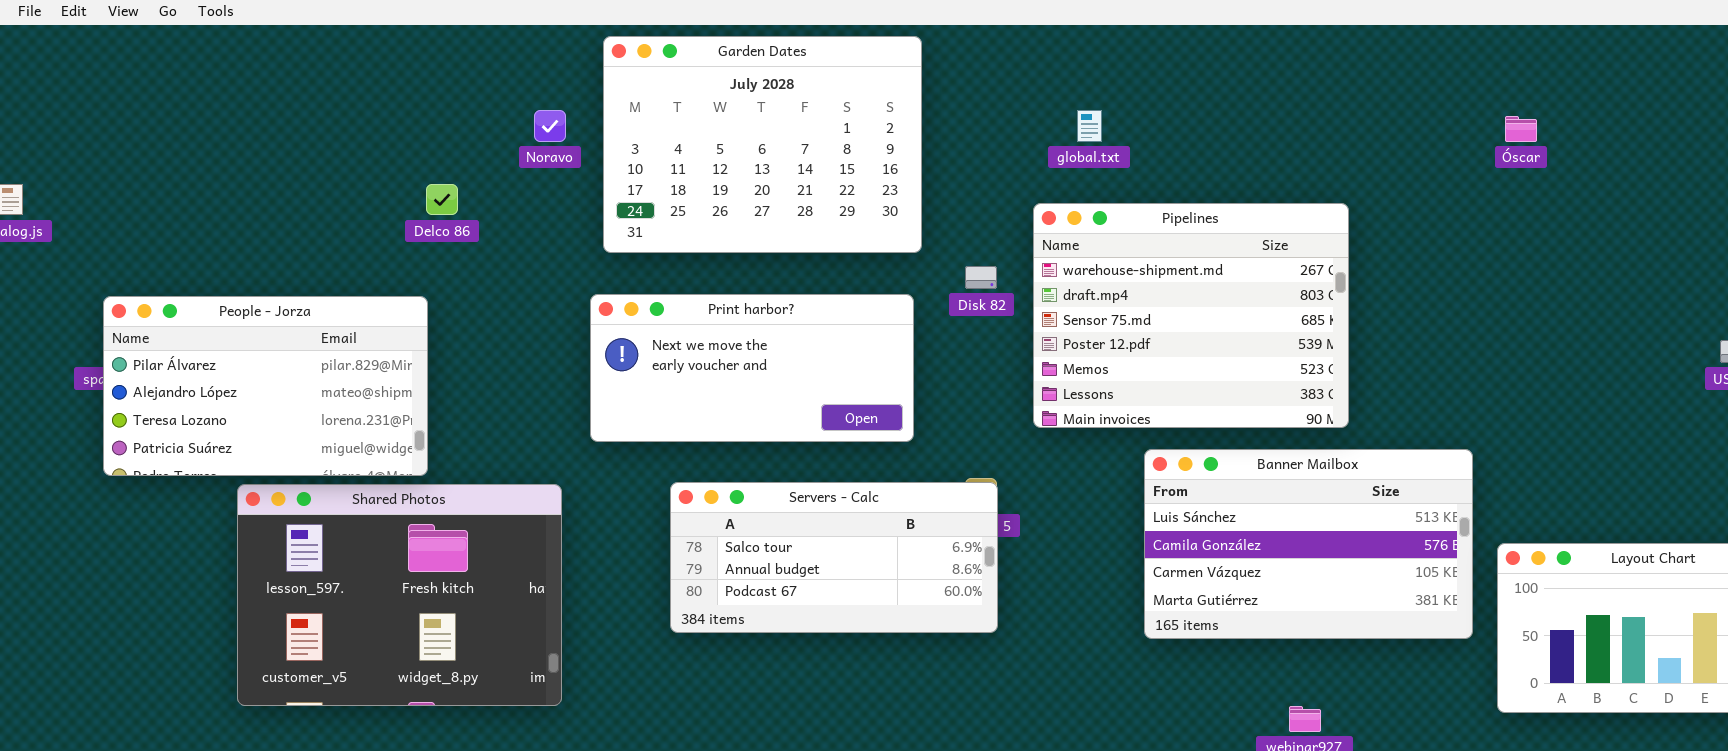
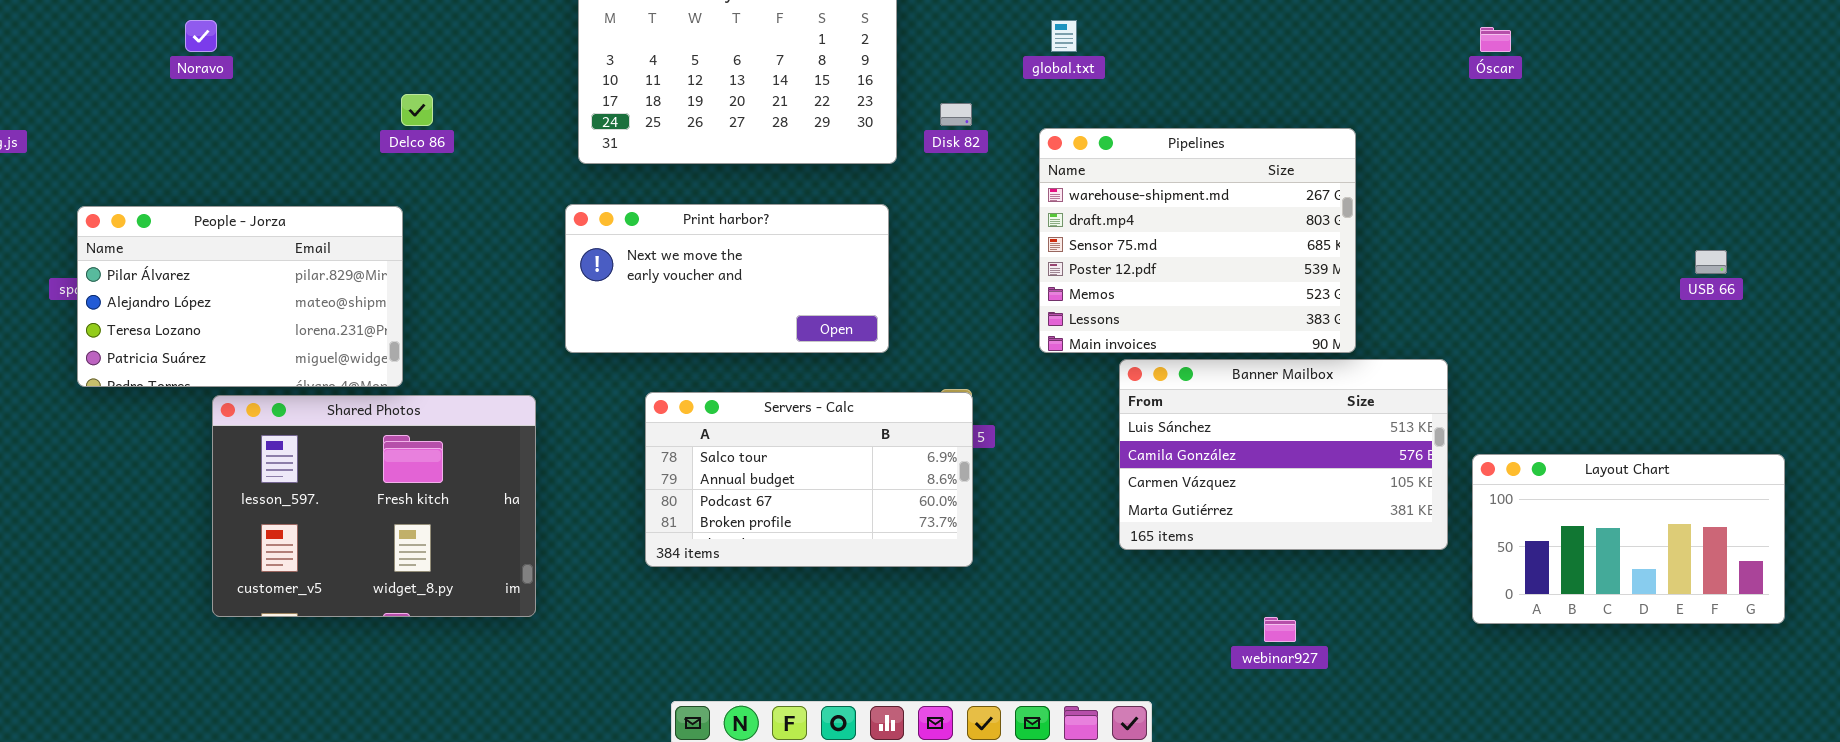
Noravo: [534,110,566,142] -> [185,20,217,52], moved
Pipelines: [1033,203,1349,428] -> [1039,128,1356,353], moved
Disk 82: [965,266,997,289] -> [940,103,972,126], moved
Servers - Calc: [670,482,998,633] -> [645,392,973,567], resized

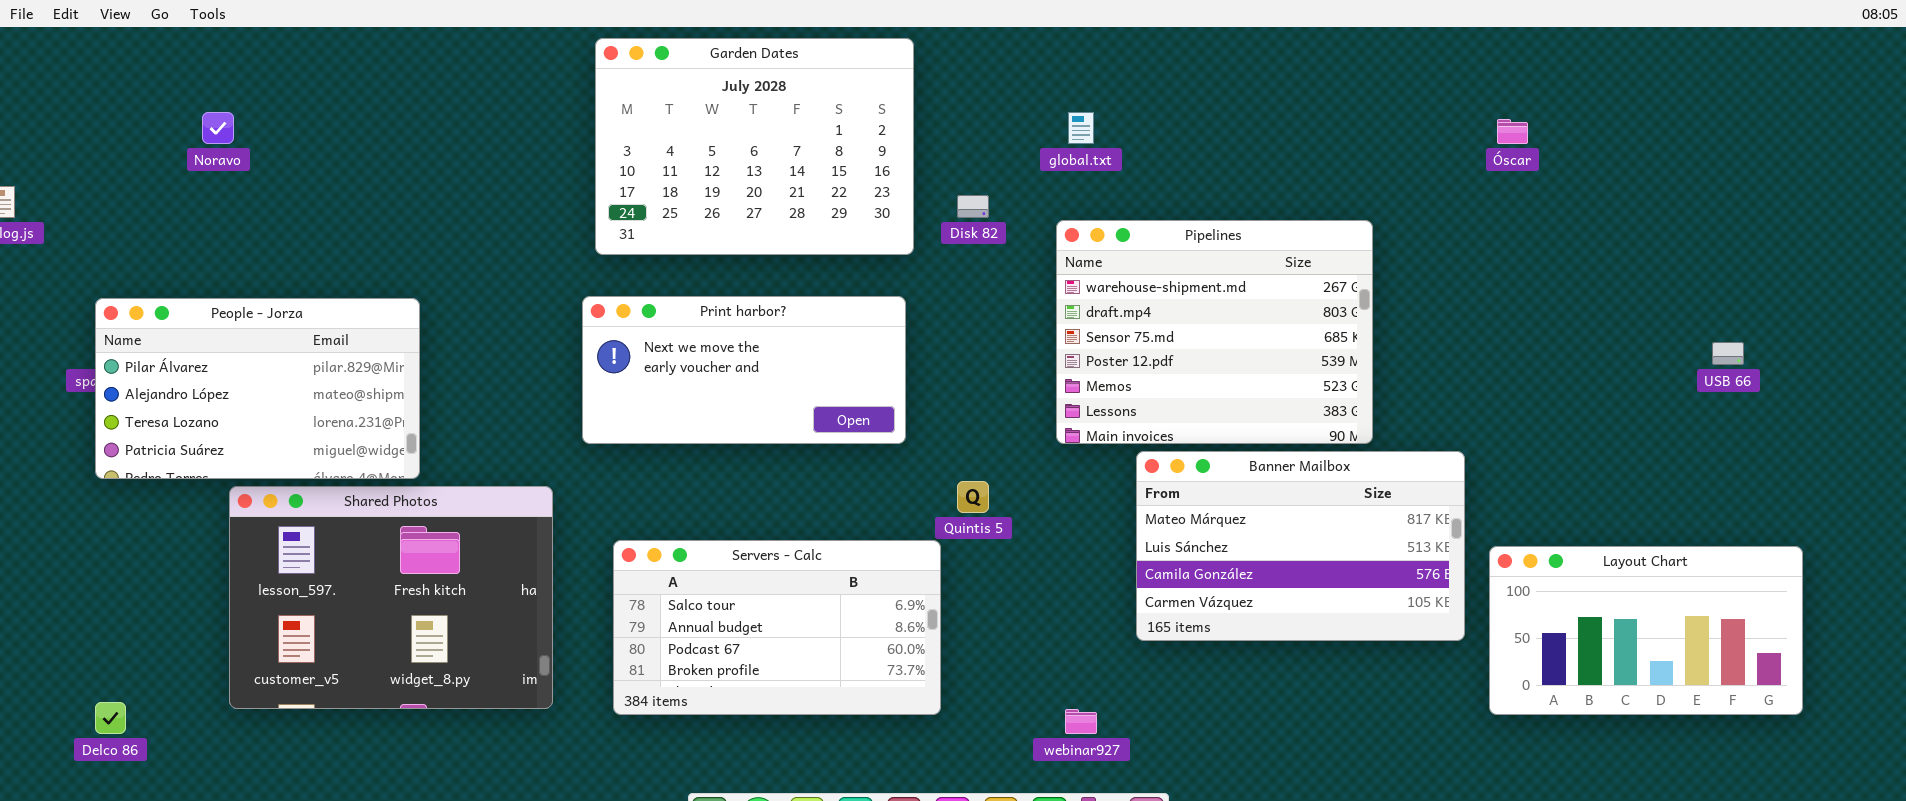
Delco 86: [401,94,433,126] -> [95,702,126,734], moved
Banner Mailbox: [1119,359,1448,550] -> [1136,451,1465,641], scrolled up 1 row
Servers - Calc: [645,392,973,567] -> [613,540,941,715], moved
webinar927: [1264,617,1296,642] -> [1065,709,1097,734], moved

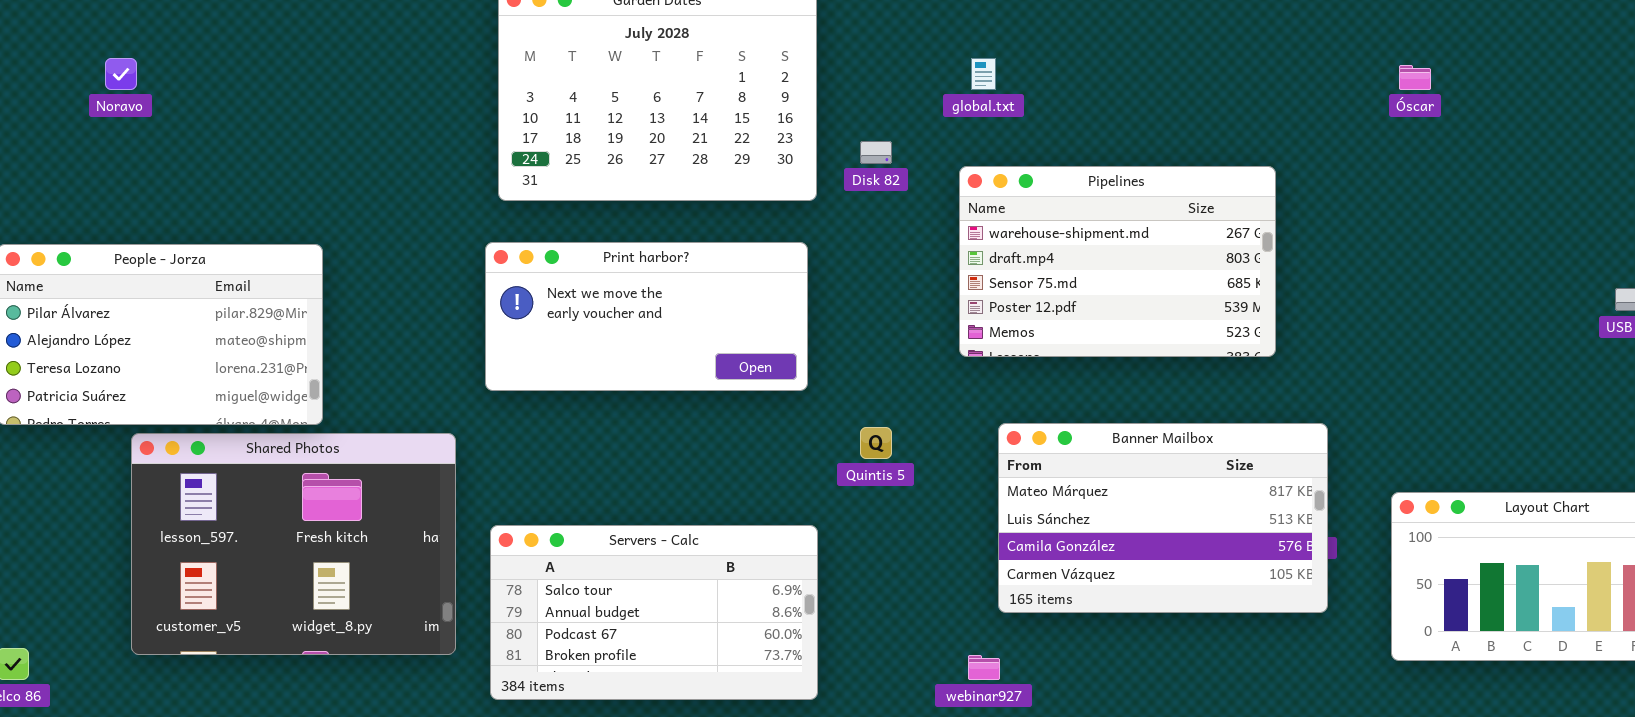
Pipelines: [1056,220,1373,444] -> [959,166,1276,357], resized
Banner Mailbox: [1136,451,1465,641] -> [998,423,1328,613], moved
Servers - Calc: [613,540,941,715] -> [490,525,818,700], moved

